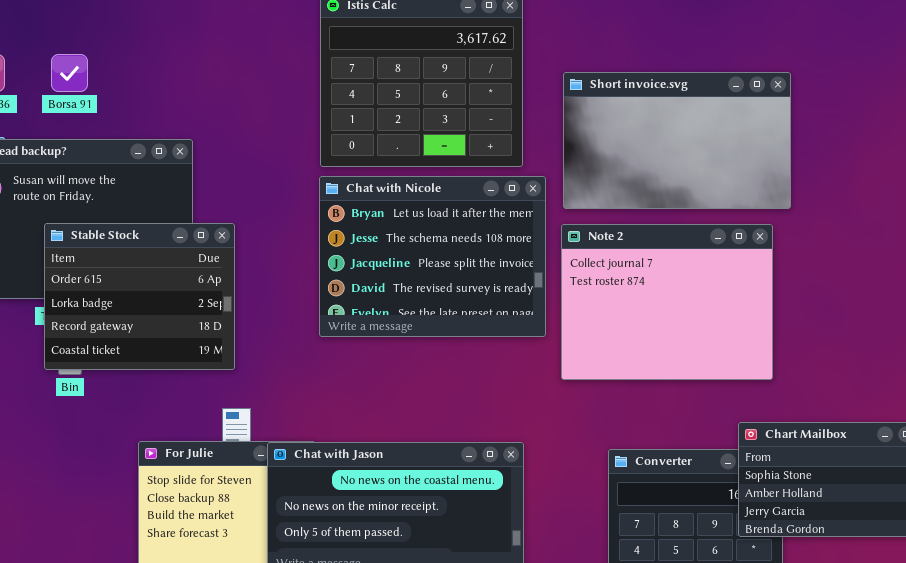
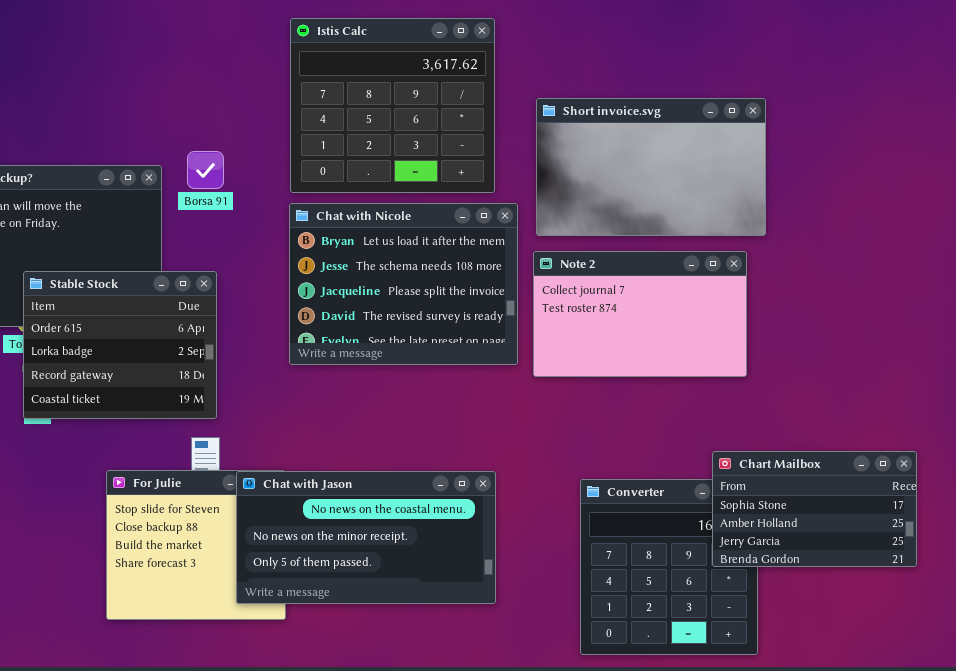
Borsa 91: [51,54,88,92] -> [187,151,224,189], moved
Stable Stock: [44,223,235,370] -> [23,271,217,419], moved
Note 2: [561,224,773,380] -> [533,251,747,377], resized

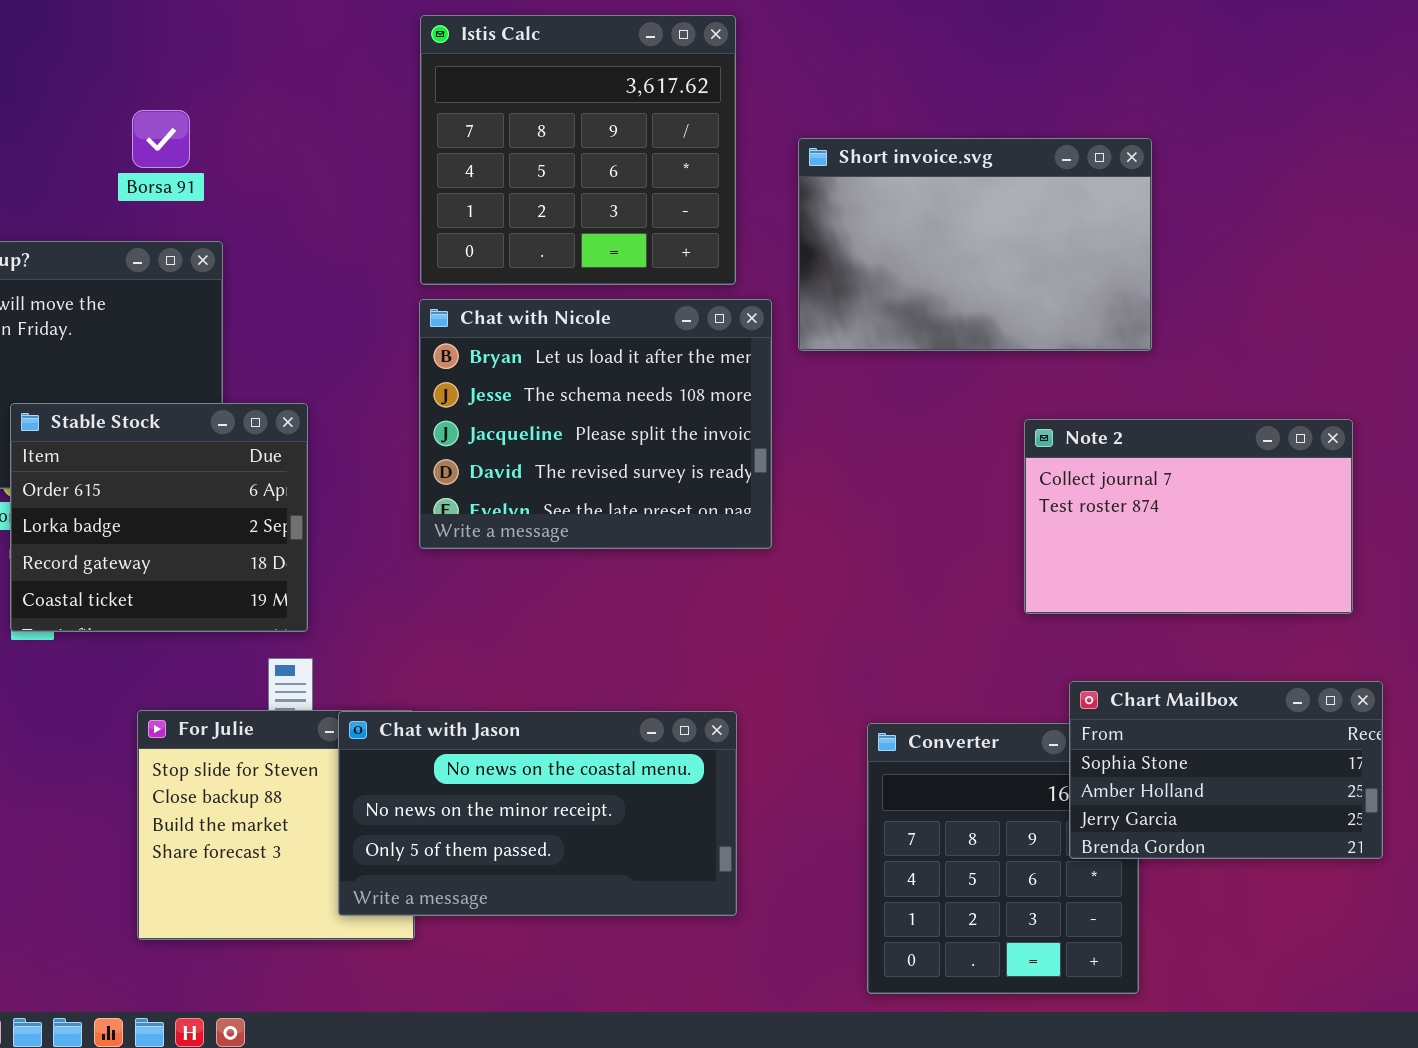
Borsa 91: [187,151,224,189] -> [132,110,190,168], moved
Note 2: [533,251,747,377] -> [1024,419,1353,614], moved

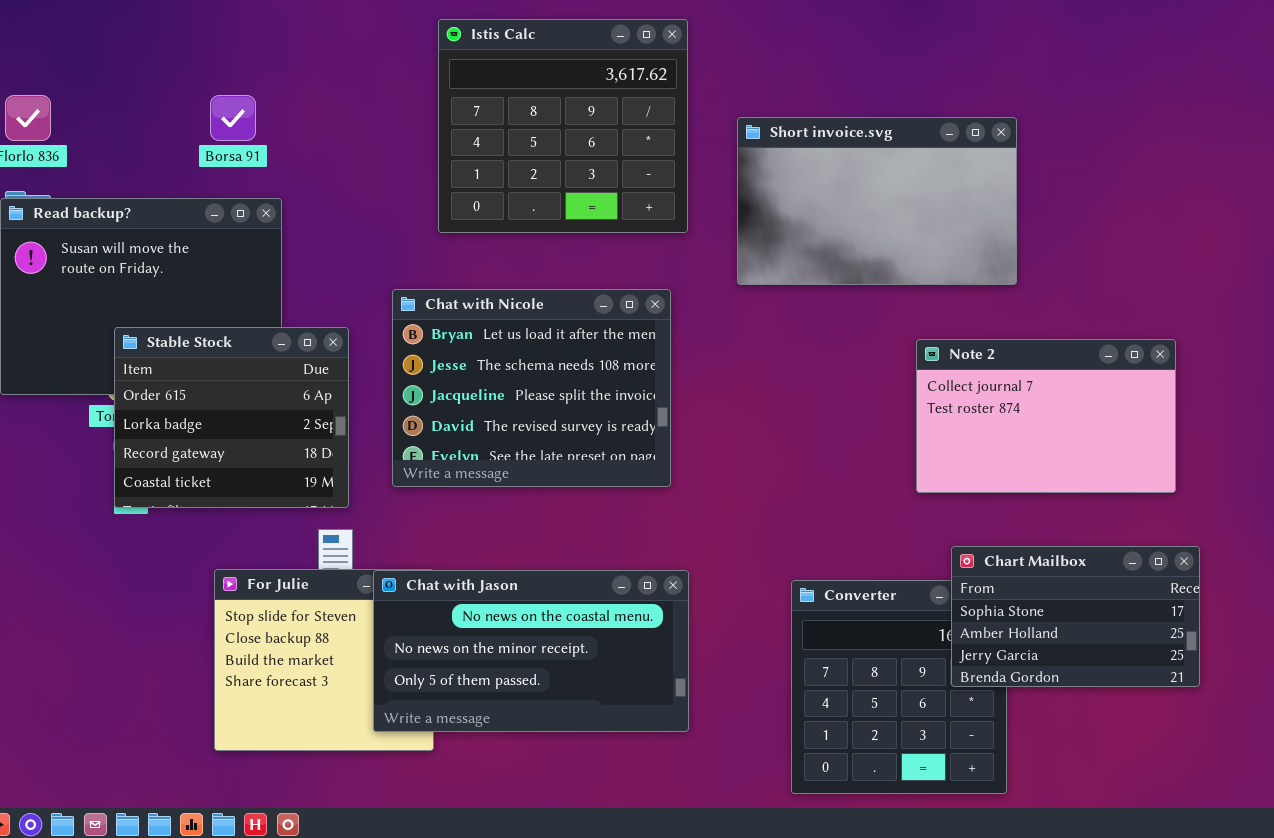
Chat with Nicole: [419,299,772,549] -> [392,289,671,487], moved

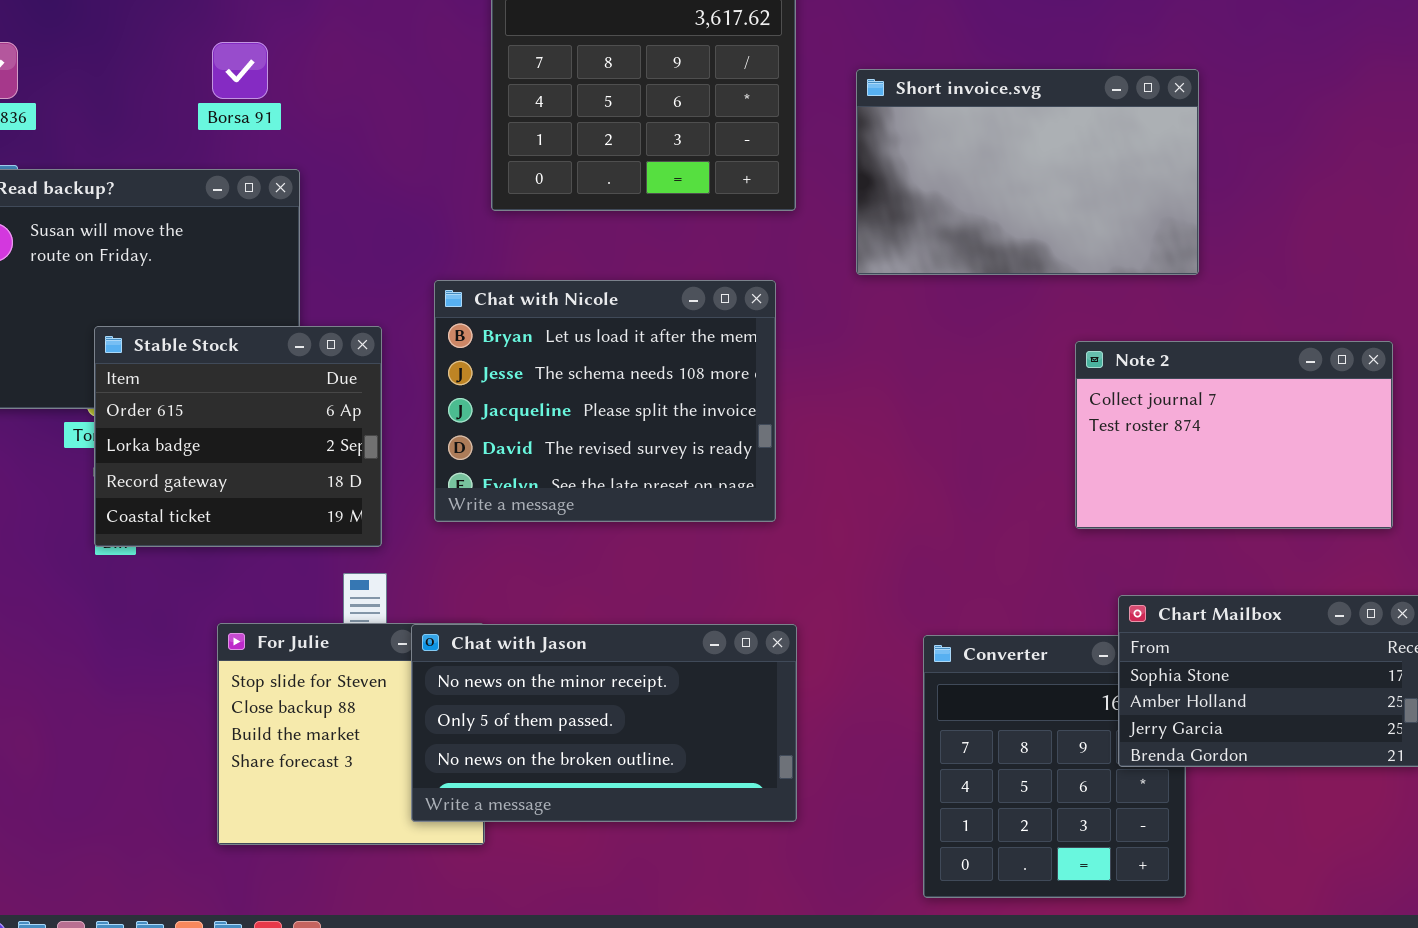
Chat with Jason: [373,570,689,732] -> [411,624,797,822], scrolled down 1 row

